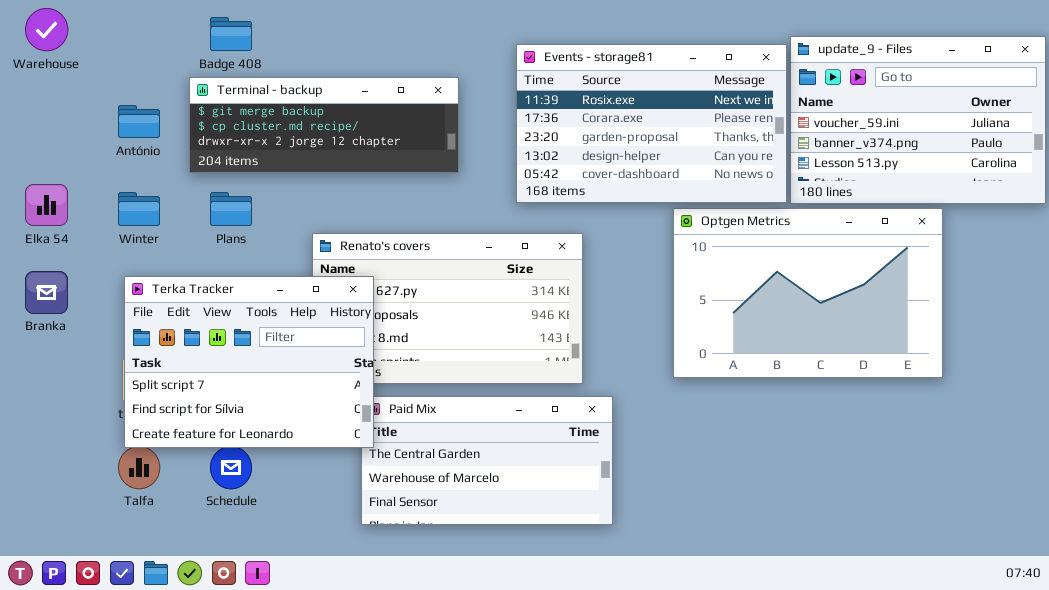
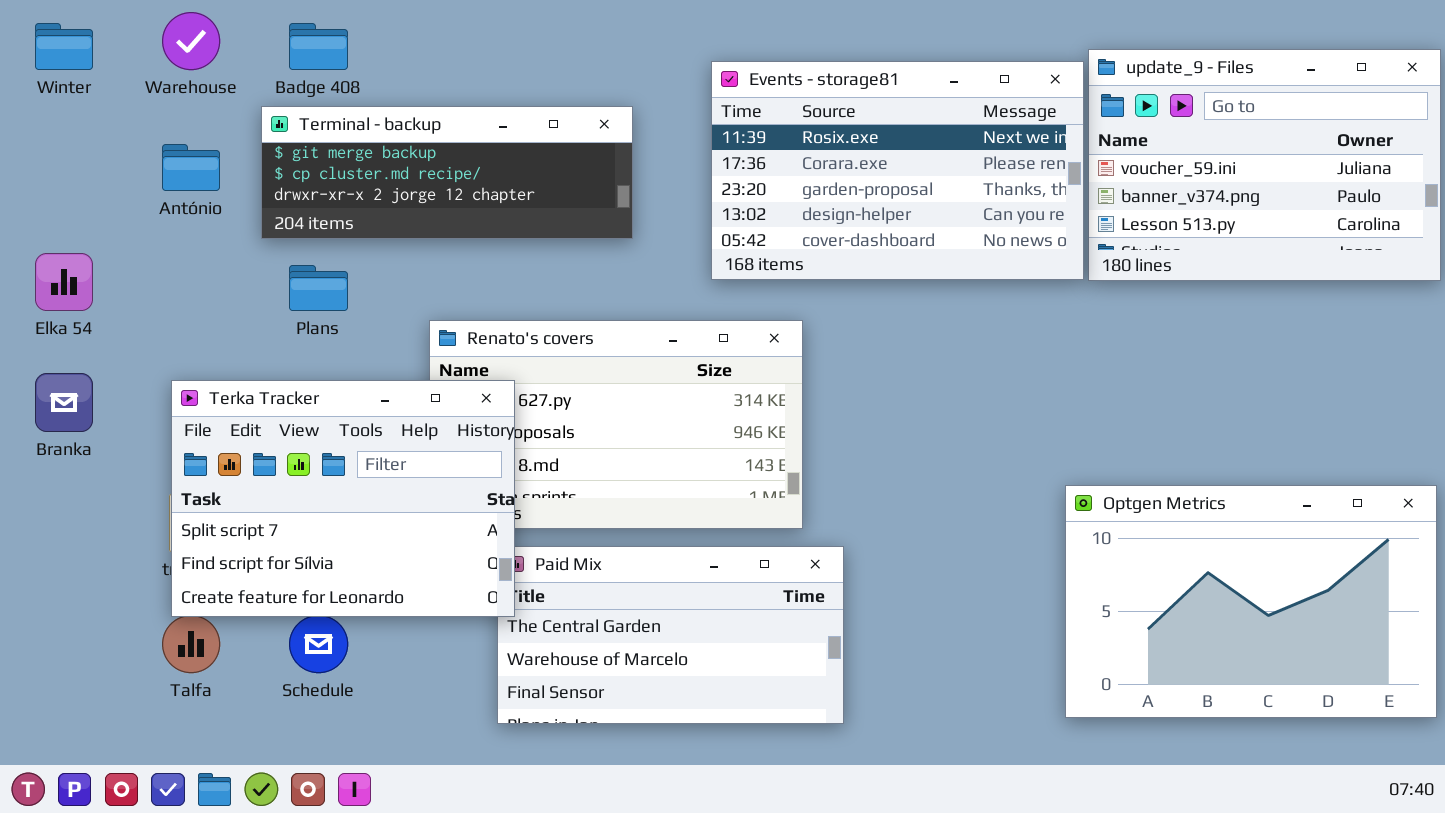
Warehouse: [25,8,68,51] -> [162,12,220,70], moved
Winter: [118,192,160,226] -> [35,23,93,70], moved
Optgen Metrics: [673,208,943,378] -> [1065,485,1437,718], moved

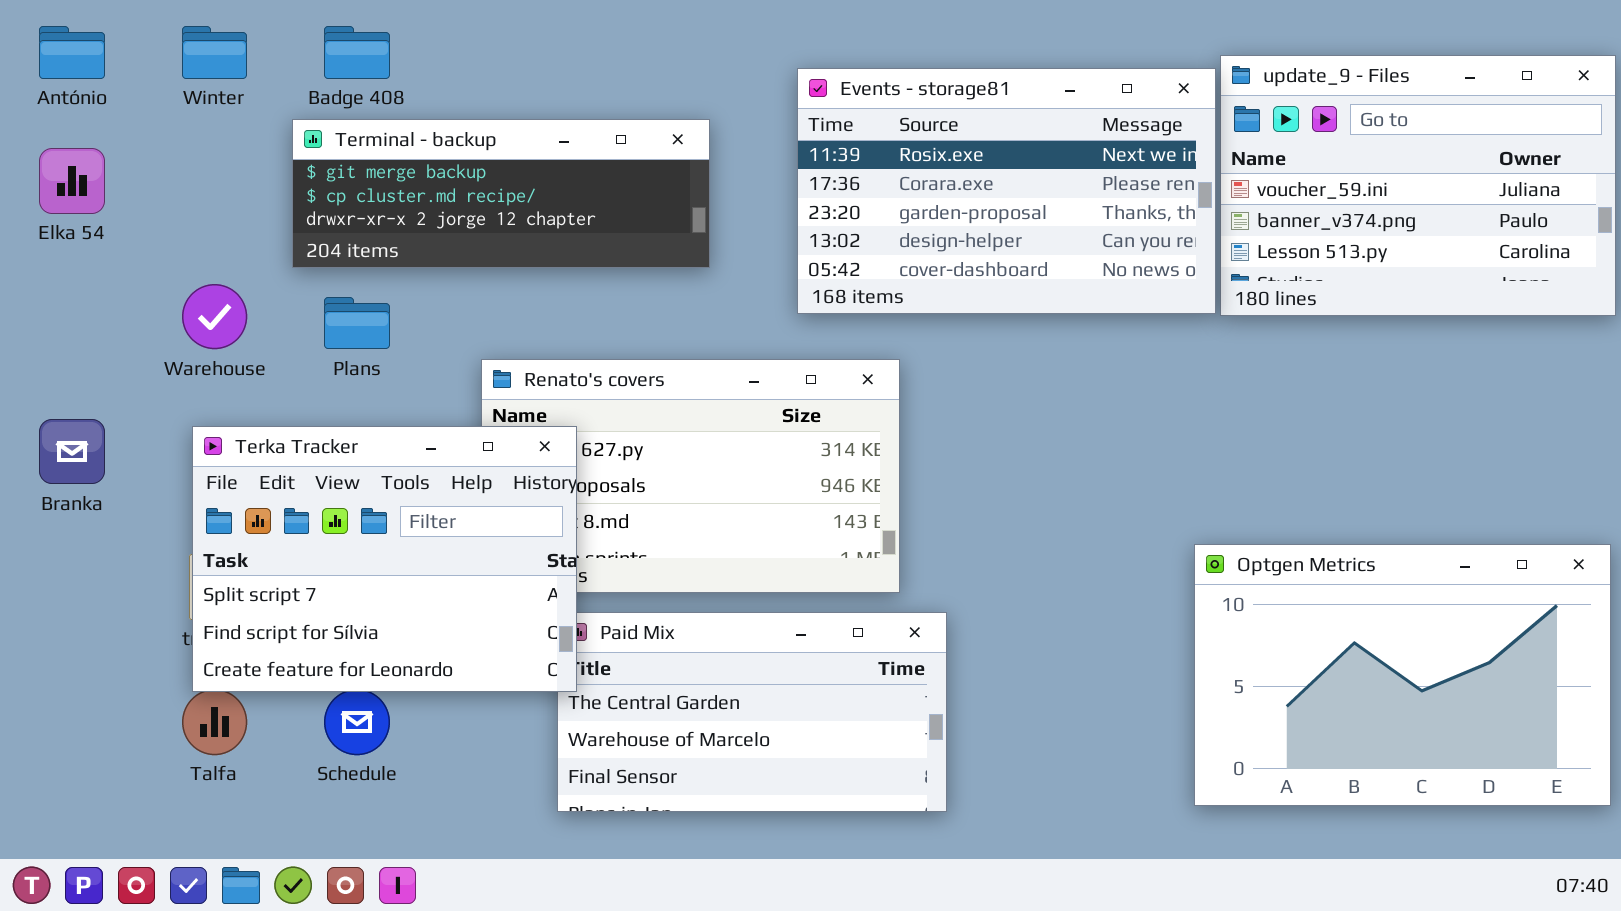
Warehouse: [162,12,220,70] -> [182,284,247,349], moved
Winter: [35,23,93,70] -> [182,26,247,79], moved
António: [162,144,220,191] -> [39,26,105,79], moved
Elka 54: [35,253,93,311] -> [39,148,105,214], moved

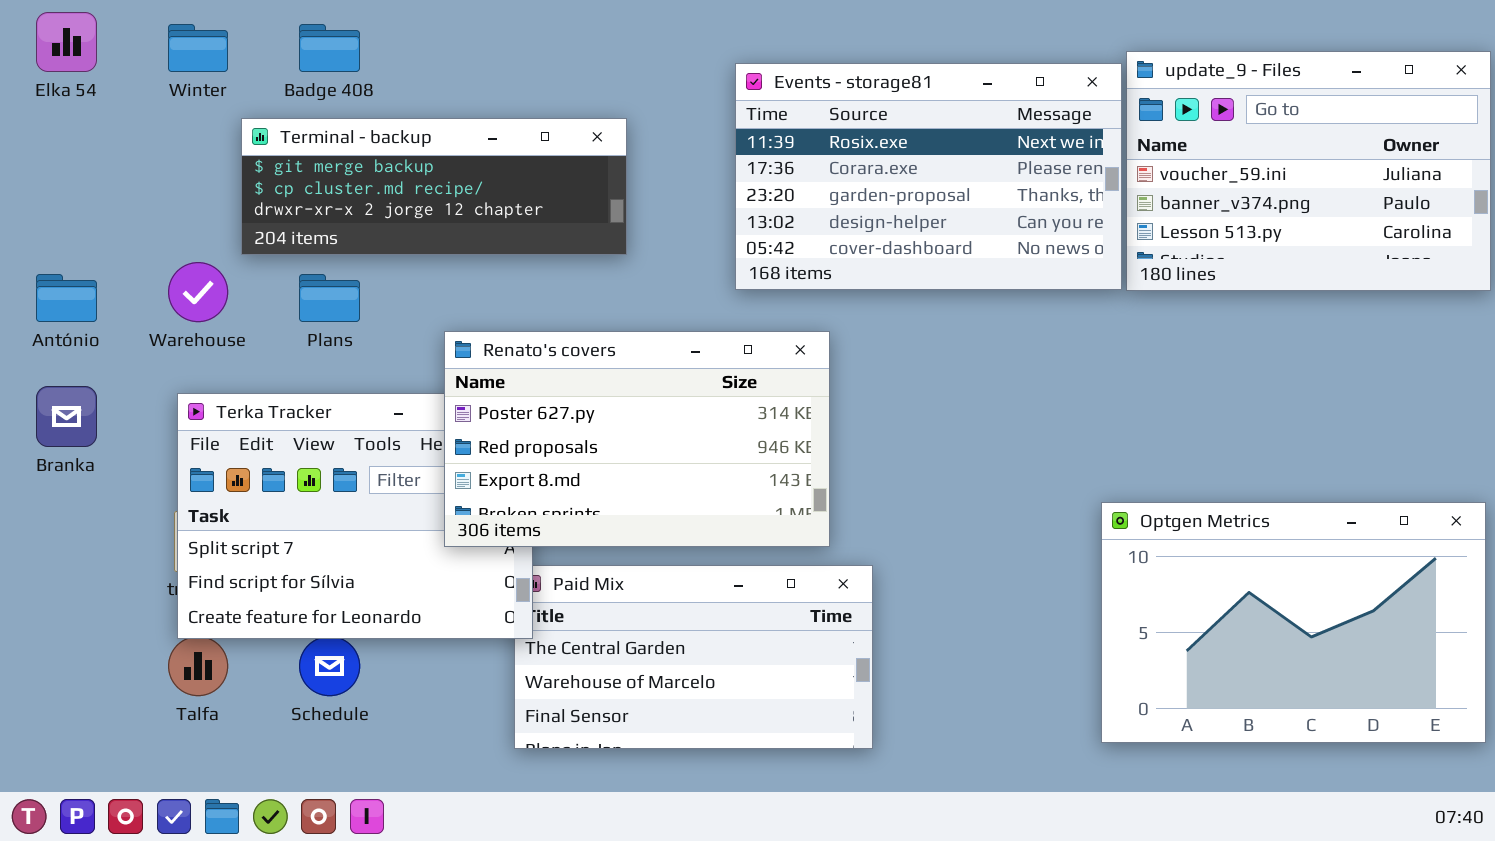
António: [39,26,105,79] -> [36,274,97,322], moved
Terminal - backup: [292,119,710,268] -> [241,118,627,255], moved
Elka 54: [39,148,105,214] -> [36,12,97,72], moved
Renato's covers: [481,359,900,593] -> [444,331,830,547], raised

